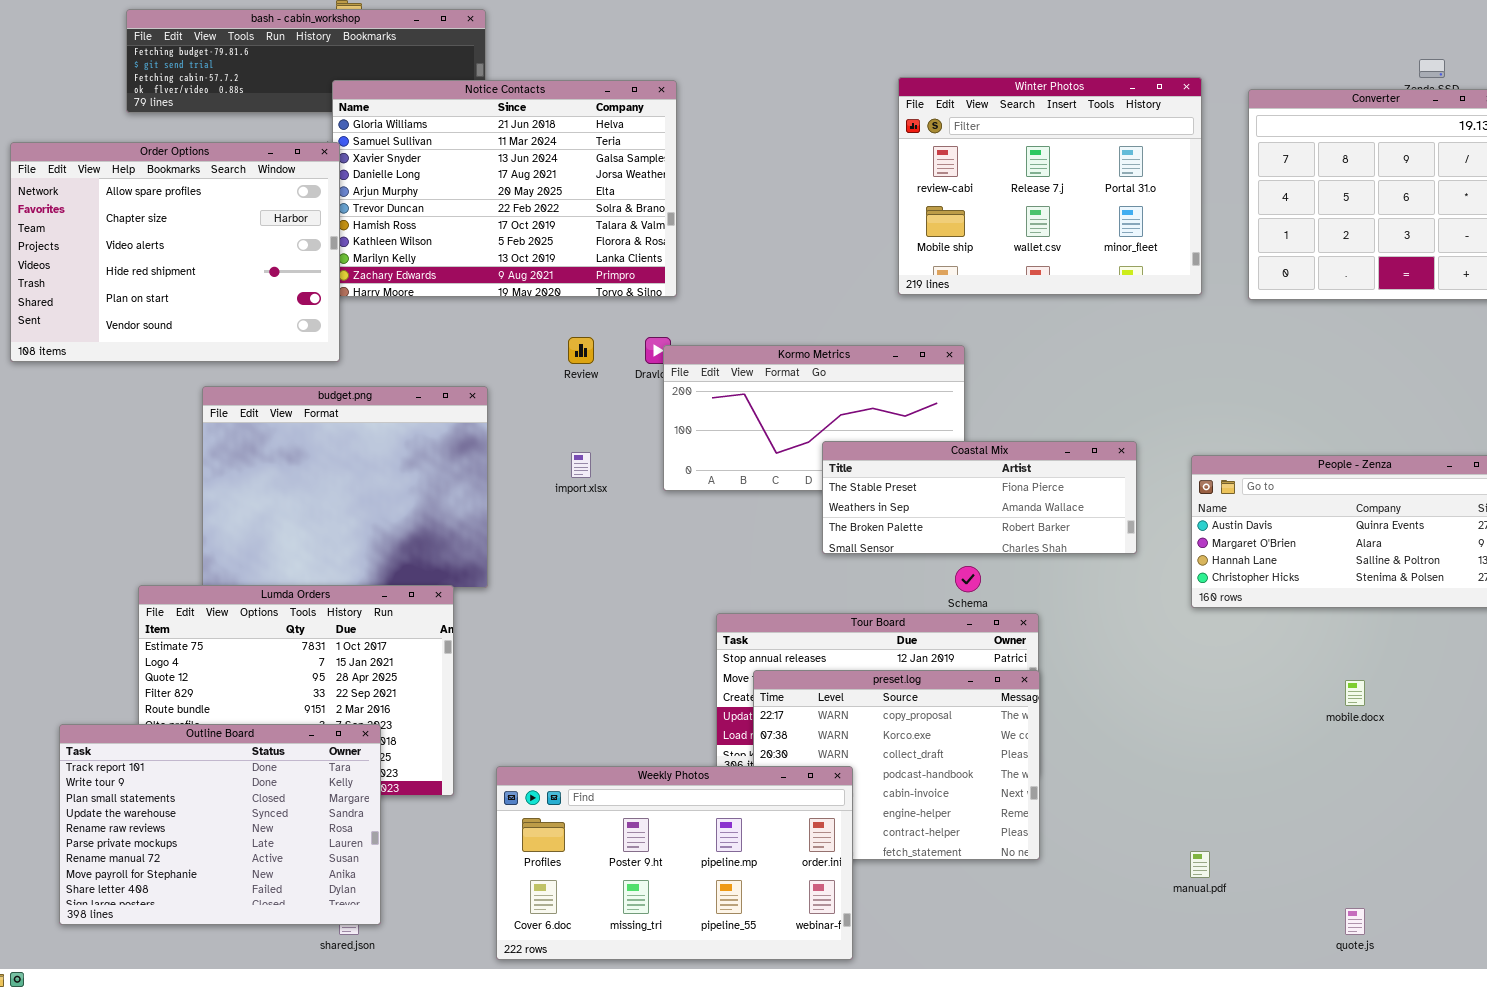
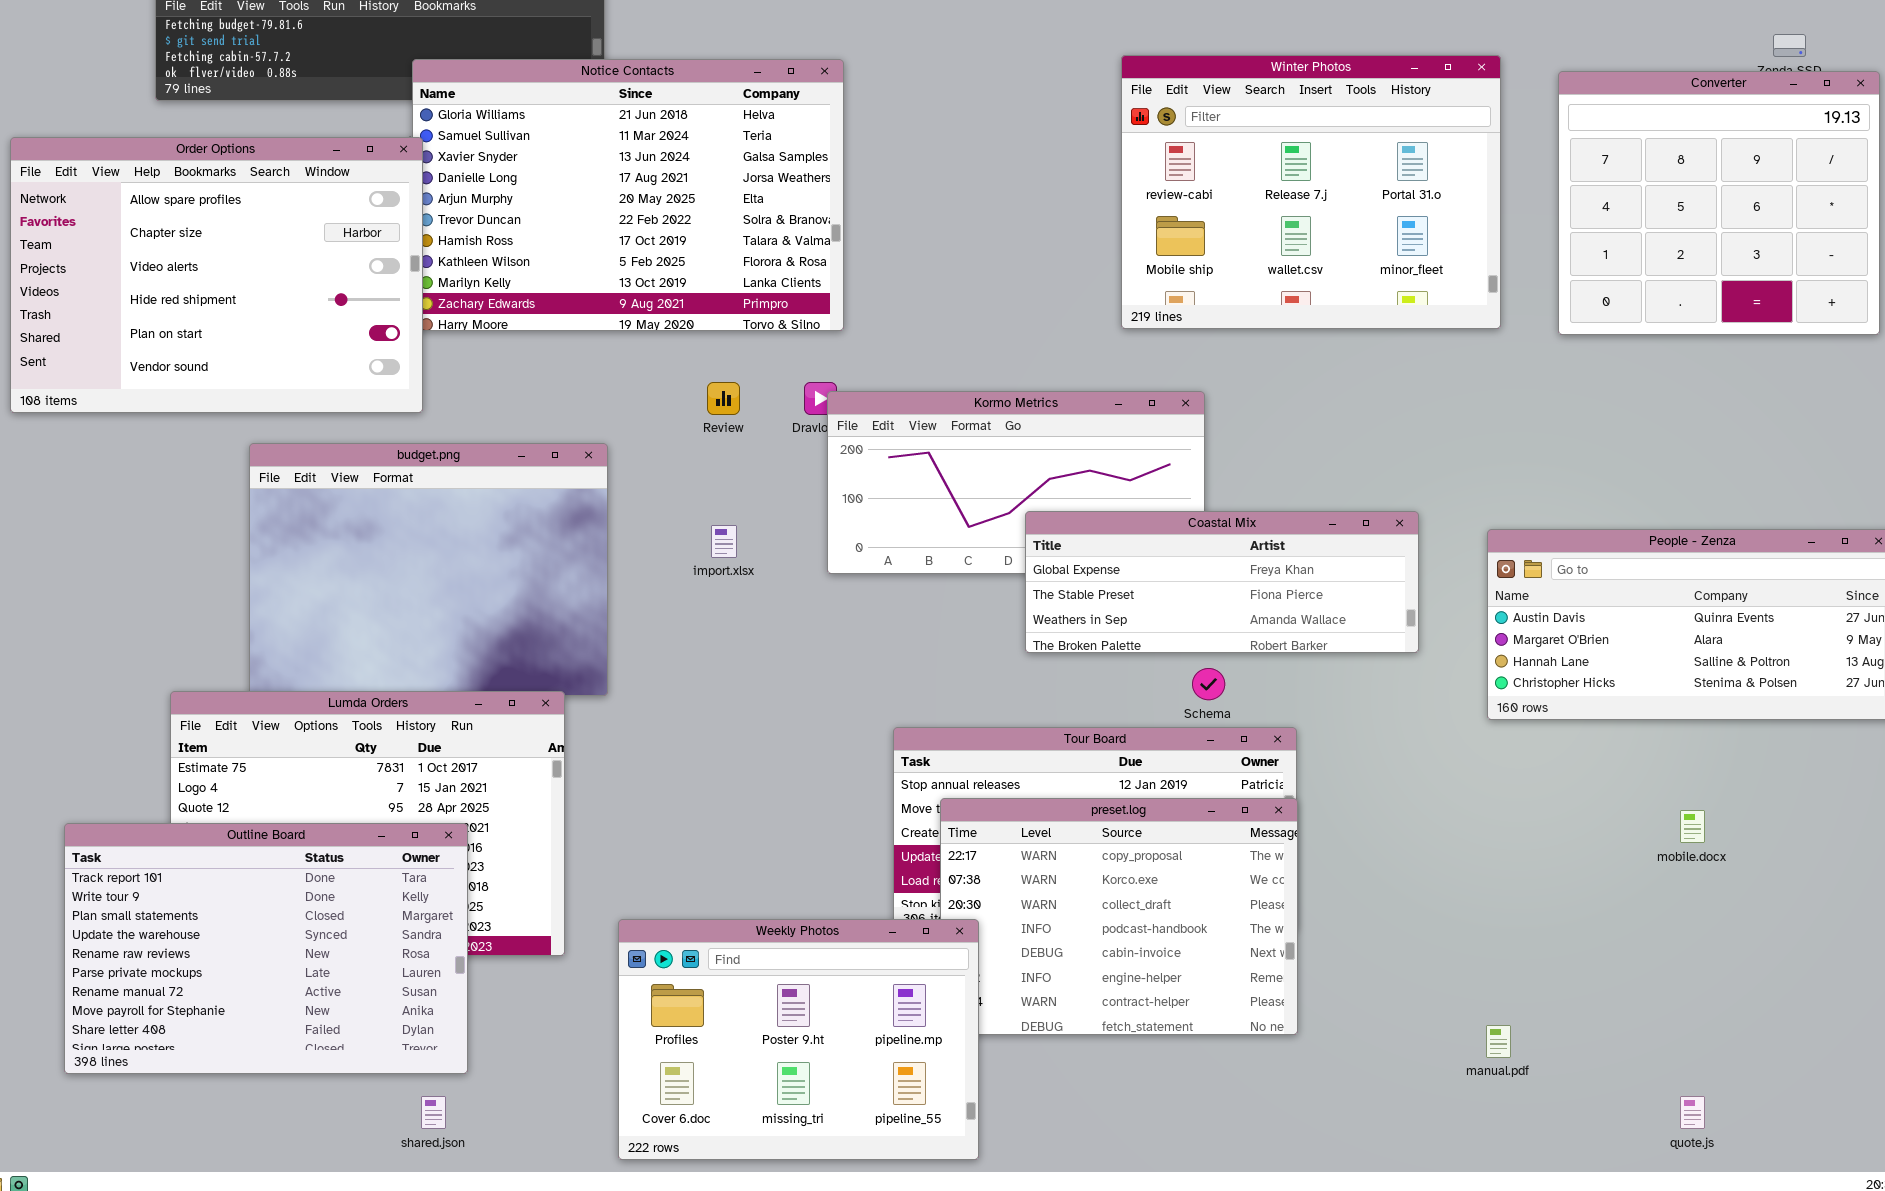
Coastal Mix: [822,441,1137,554] -> [1025,511,1419,653], scrolled up 1 row
Outline Board: [59,724,381,925] -> [64,823,468,1074], moved
Weekly Photos: [496,766,853,960] -> [618,919,979,1160], resized

